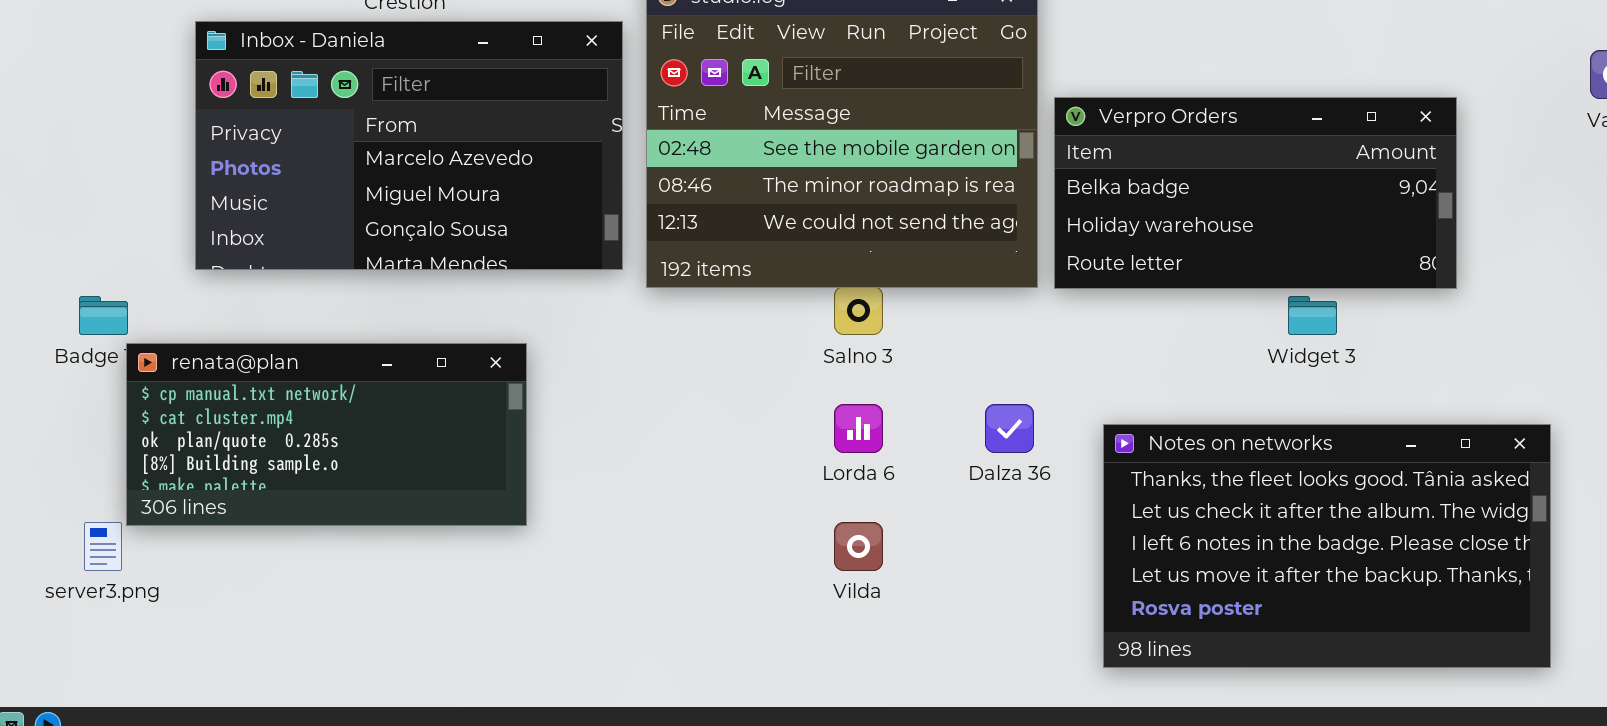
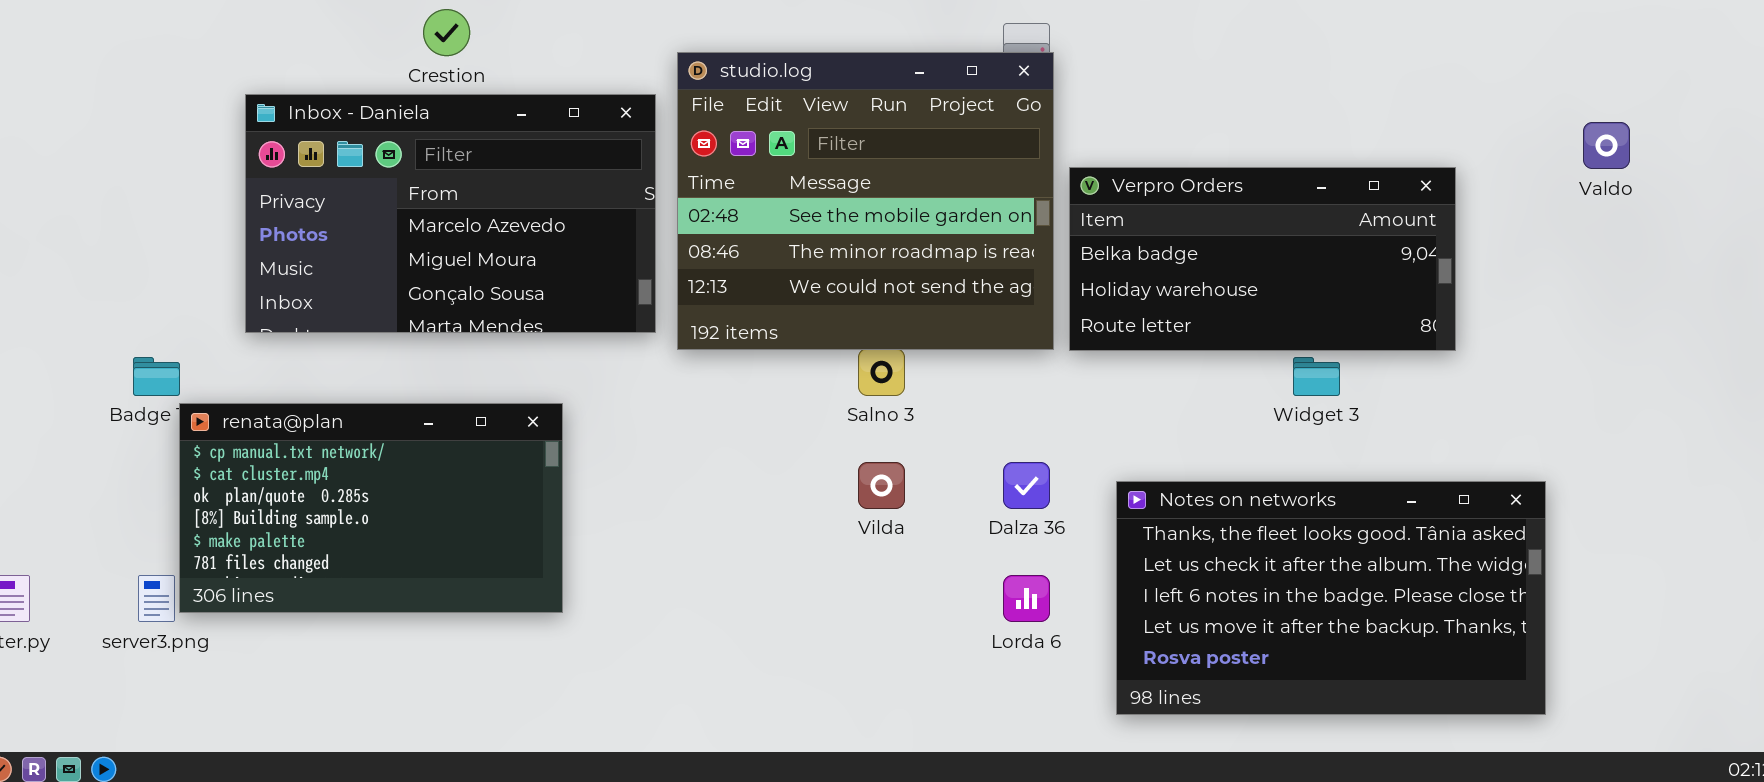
renata@plan: [126,343,527,526] -> [179,403,563,613], resized
Lorda 6: [834,404,883,453] -> [1003,575,1050,622], moved
Vilda: [834,522,883,571] -> [858,462,905,509], moved

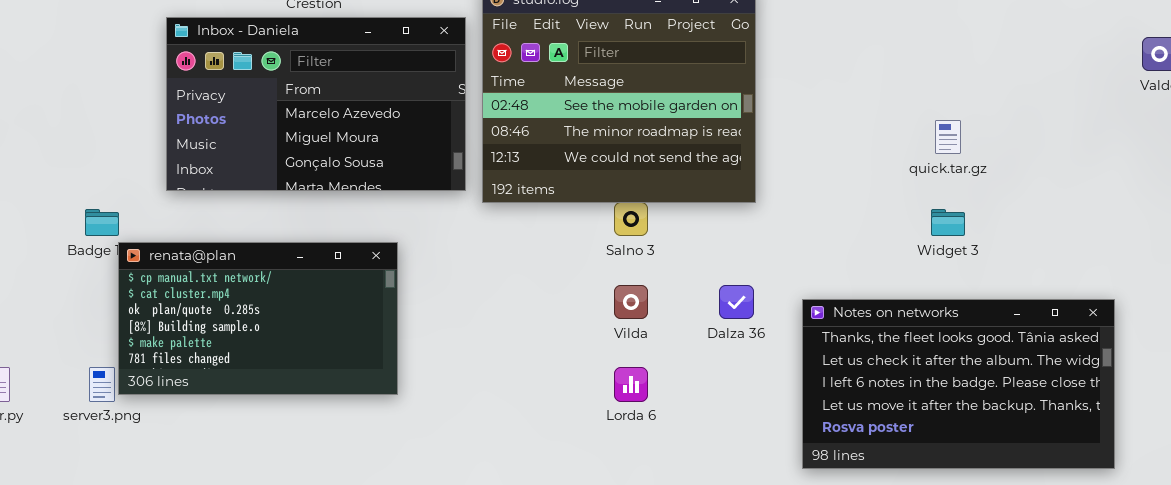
Verpro Orders: [1069,167,1456,351] -> none, closed
Lorda 6: [1003,575,1050,622] -> [614,367,648,402], moved

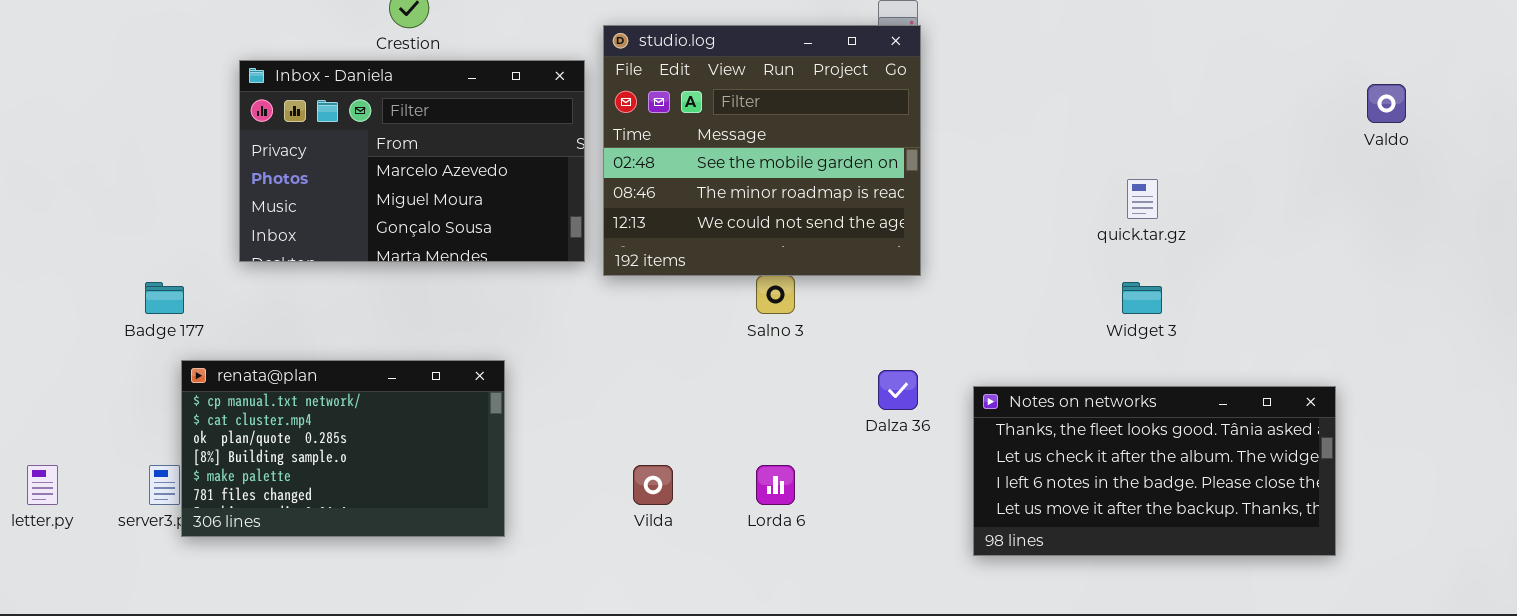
renata@plan: [118,242,398,395] -> [181,360,505,537], moved
Vilda: [614,285,648,319] -> [633,465,673,505], moved
Notes on networks: [802,299,1115,469] -> [973,386,1336,556], resized

